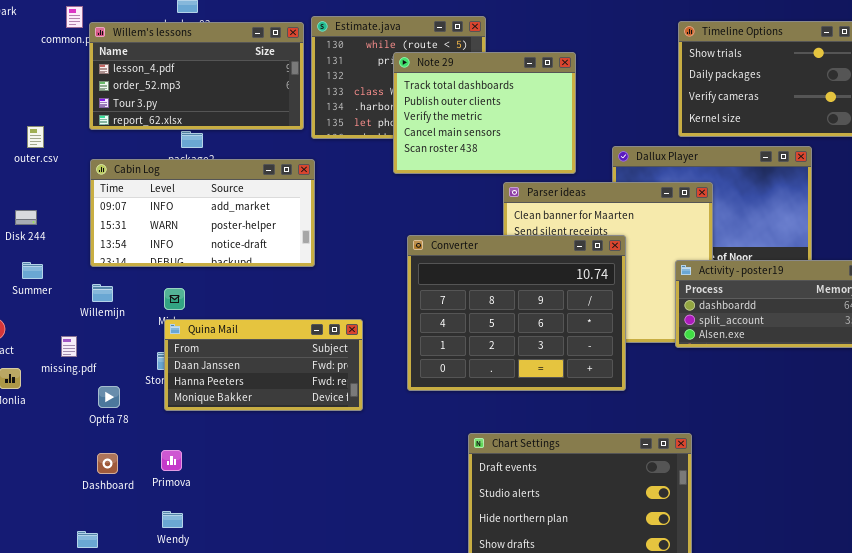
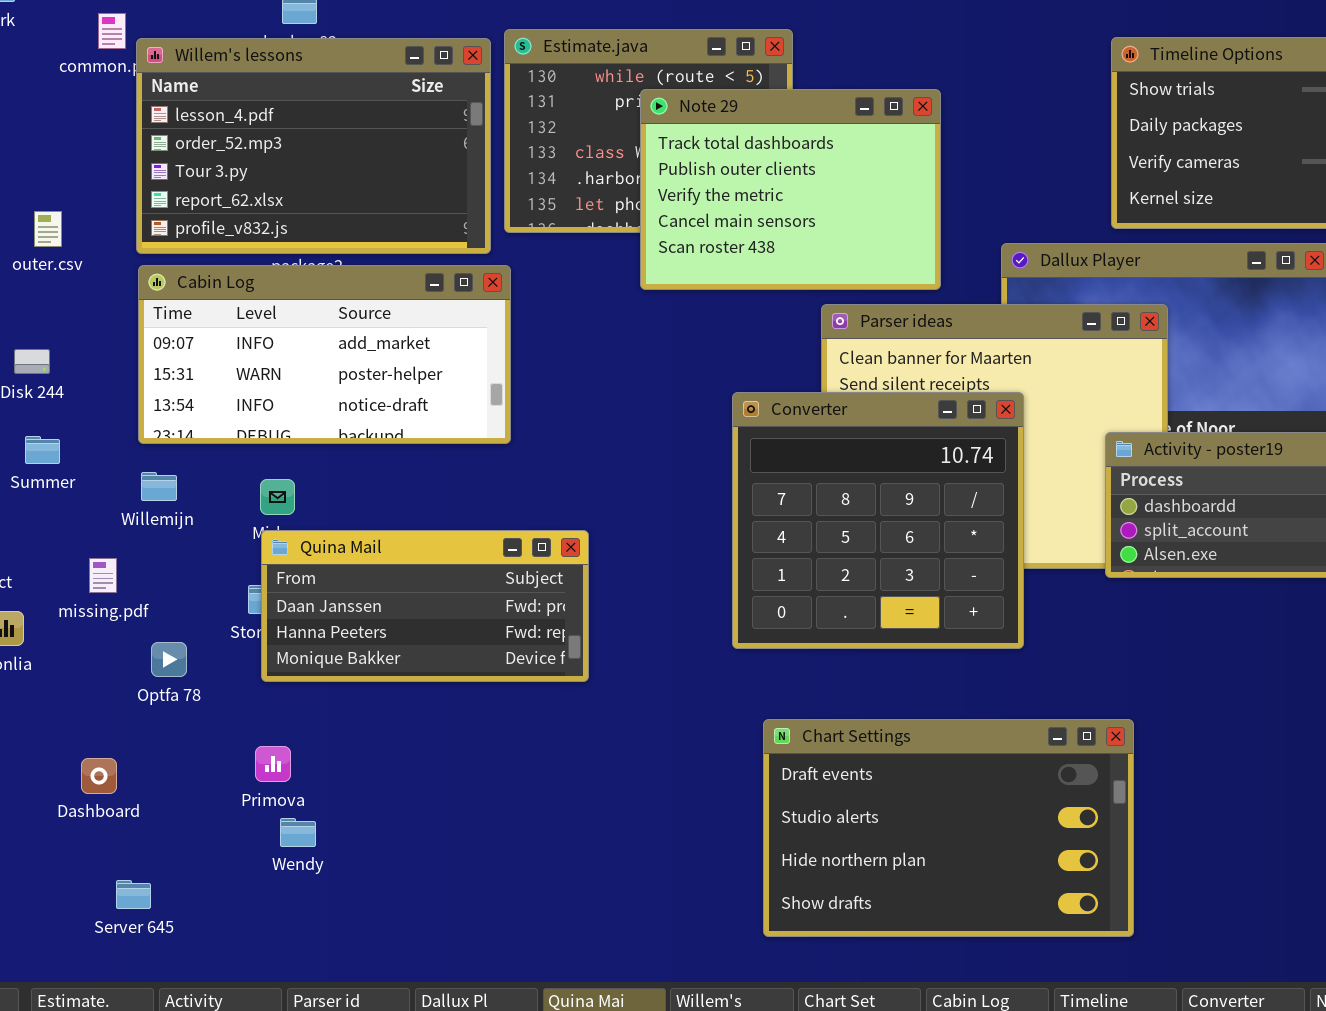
Willem's lessons: [89,22,304,130] -> [136,38,491,254], resized
Converter: [407,235,626,391] -> [732,392,1024,649], resized
Dashboard: [97,453,118,474] -> [81,758,117,794], moved
Wendy: [162,511,183,528] -> [280,818,316,847], moved

